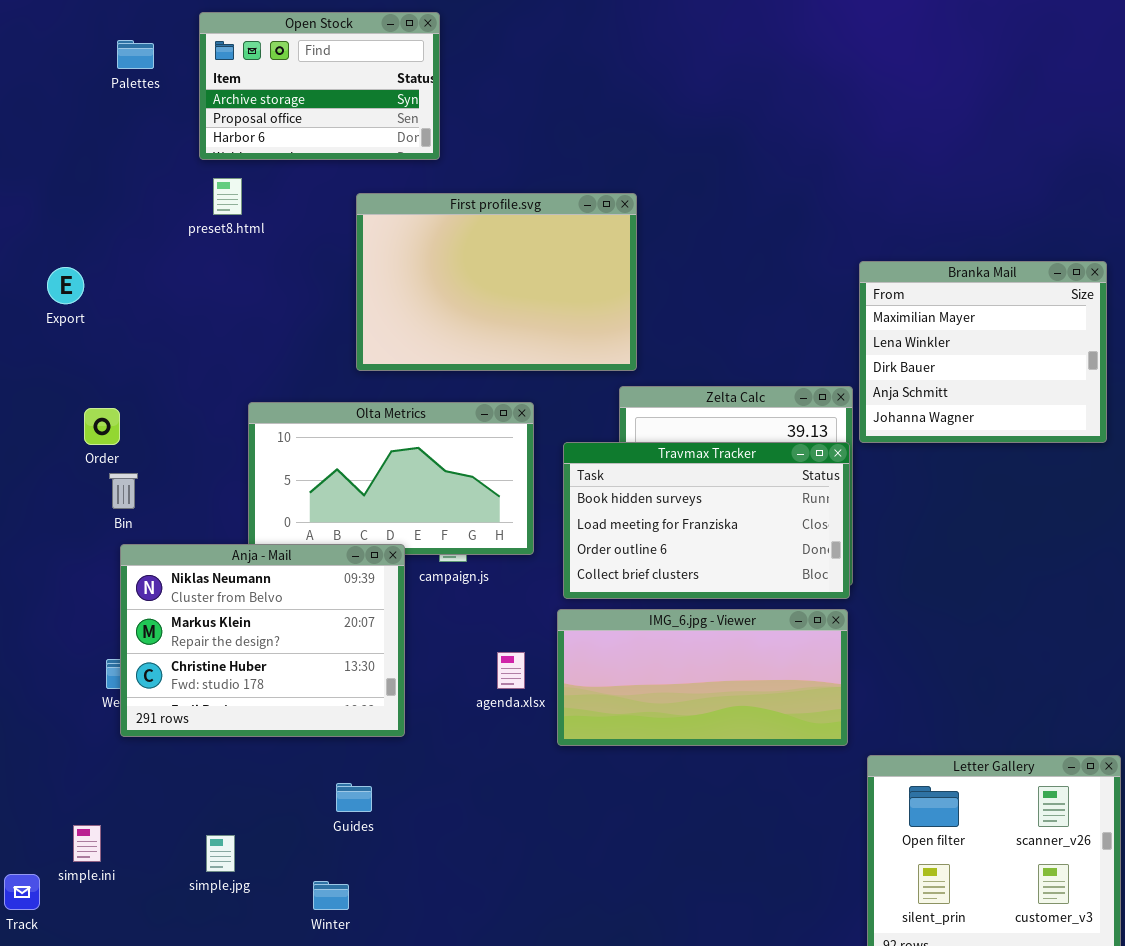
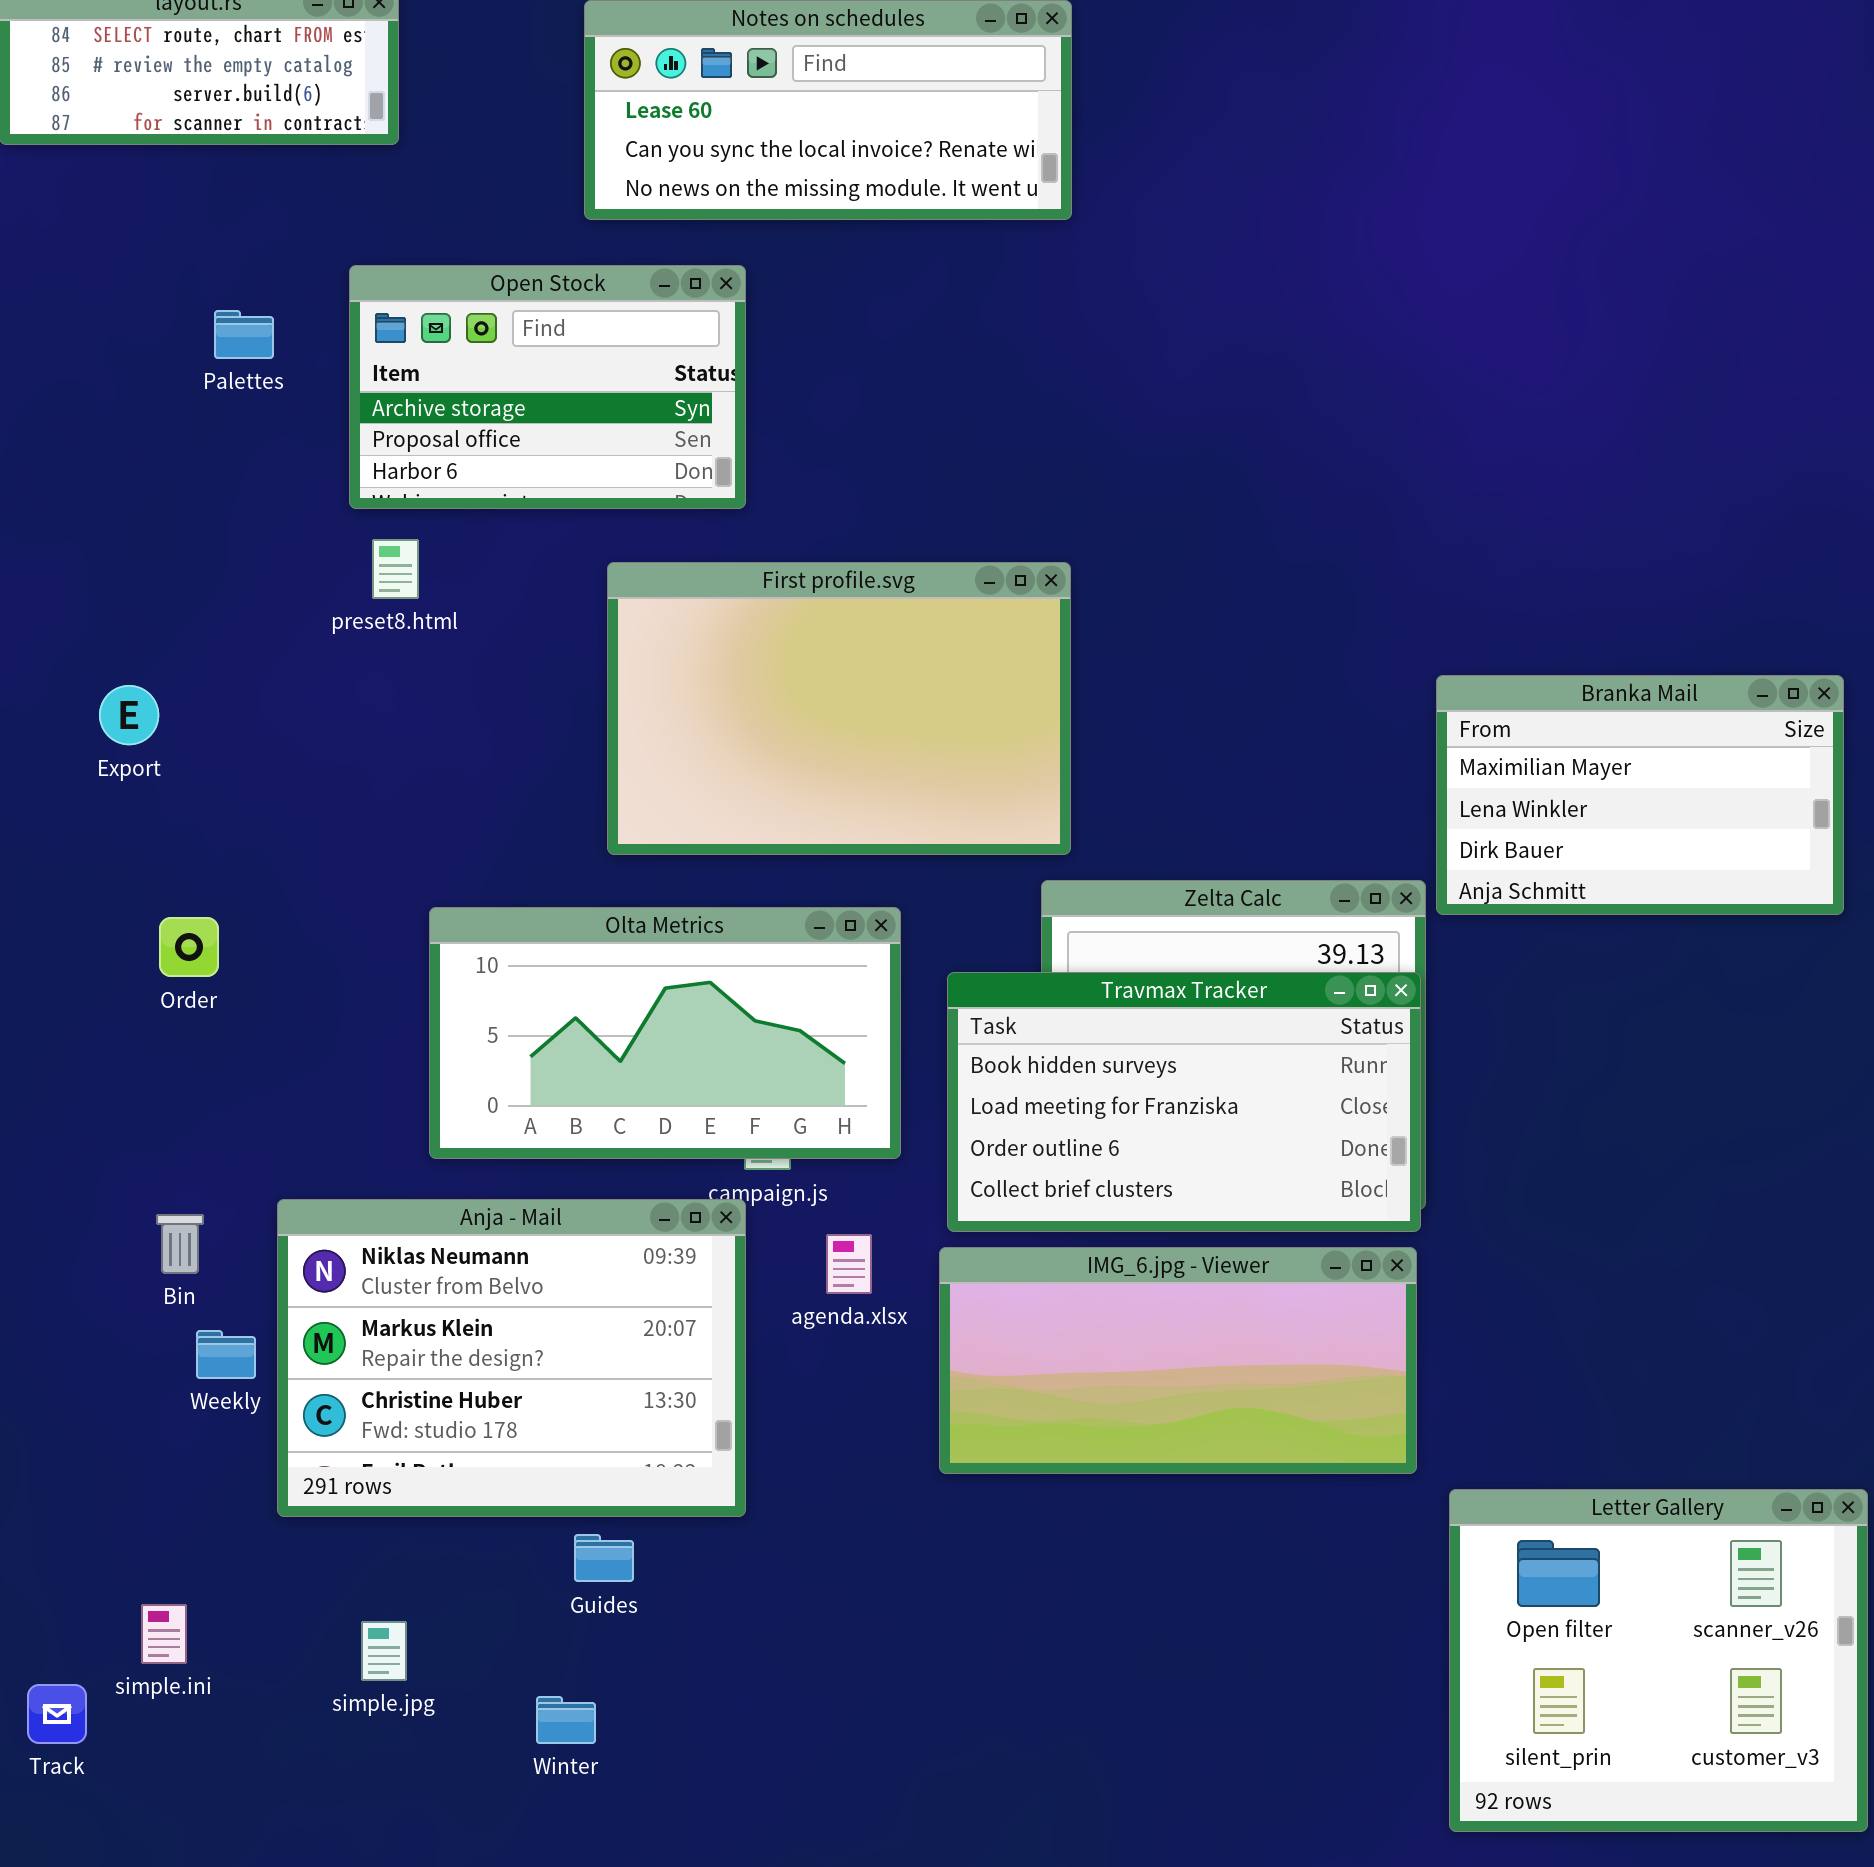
Branka Mail: [859,261,1107,443] -> [1436,675,1844,915], resized
Bin: [109,473,138,509] -> [156,1214,204,1274], moved
Anja - Mail: [120,544,405,737] -> [277,1199,746,1517], moved
agenda.xlsx: [497,652,525,689] -> [826,1234,872,1294], moved

